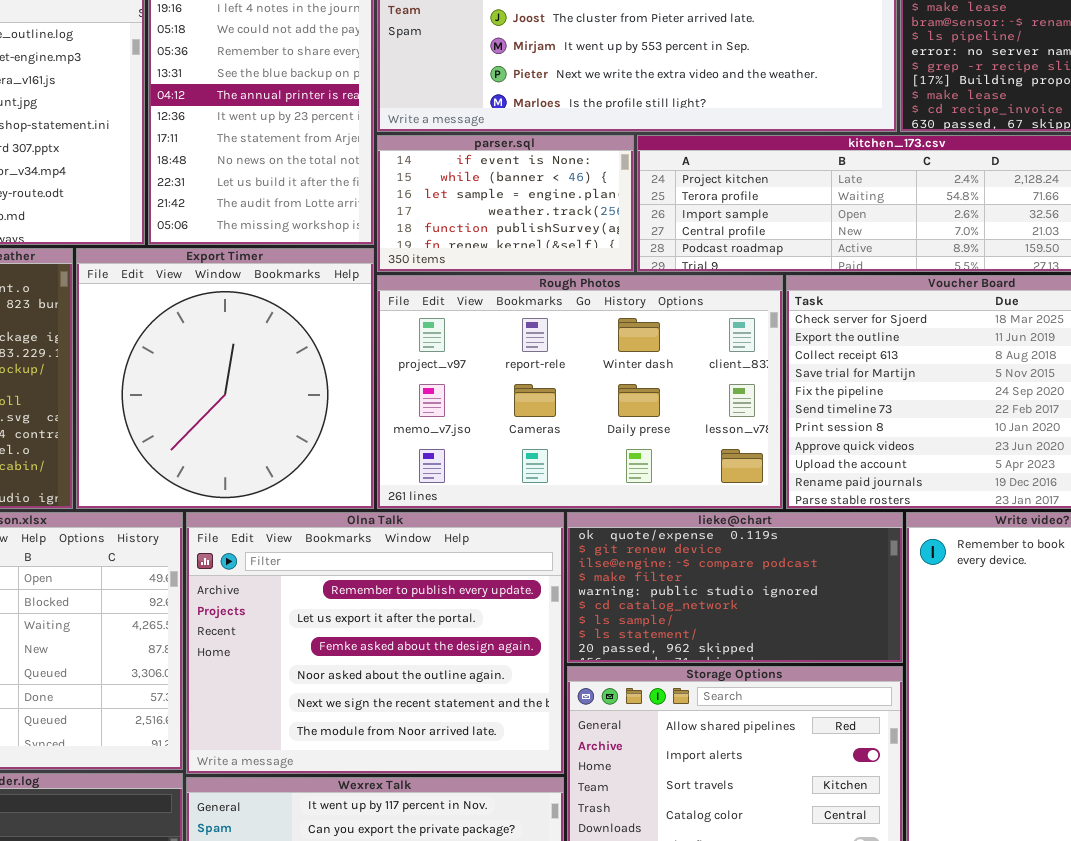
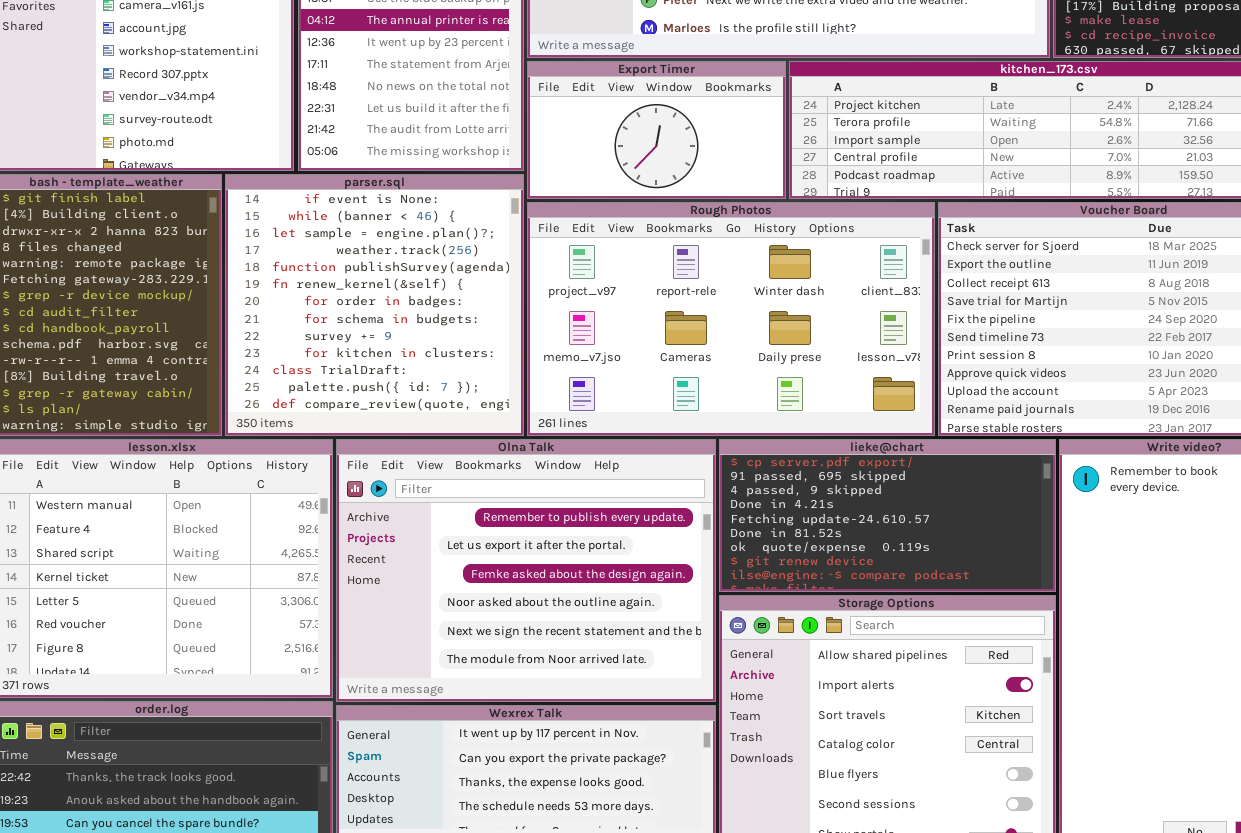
parser.sql: [377,135,634,272] -> [225,174,524,436], moved, resized
Export Timer: [76,248,374,509] -> [527,61,786,199], moved, resized
lieke@chart: [567,512,903,663] -> [719,439,1056,592], scrolled up 6 rows

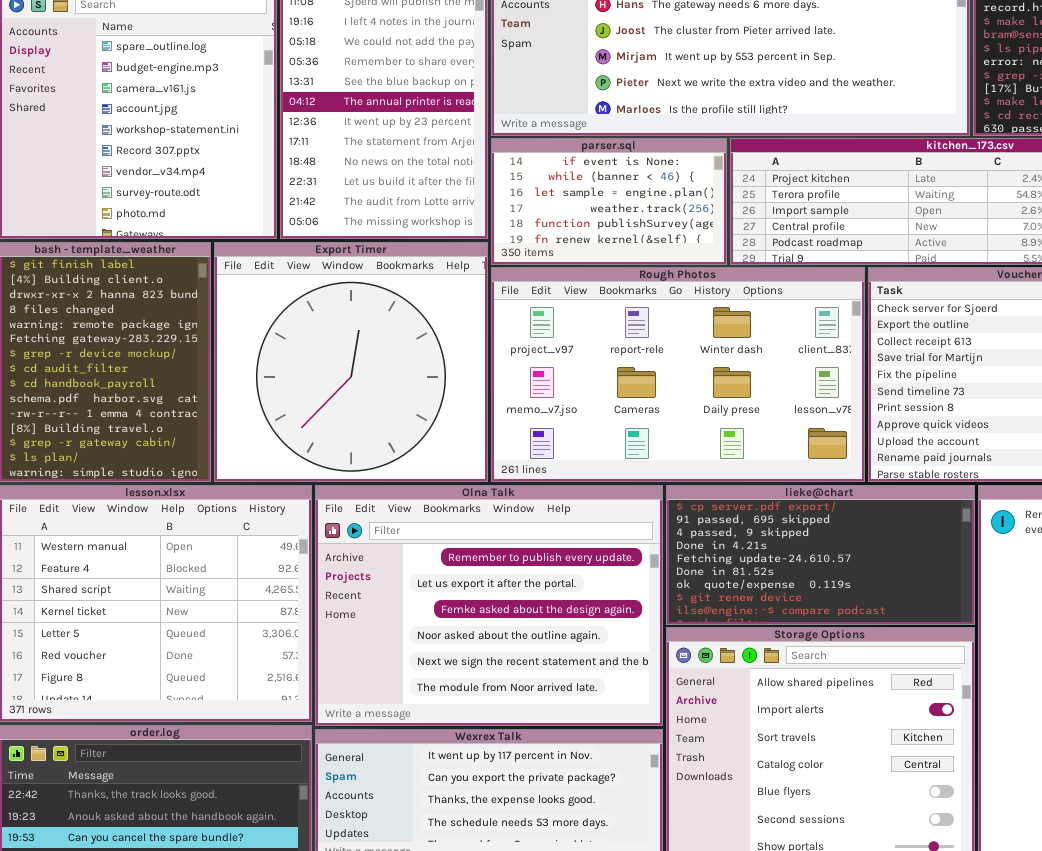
Export Timer: [527,61,786,199] -> [214,242,488,482], moved, resized
parser.sql: [225,174,524,436] -> [491,138,727,265], moved, resized

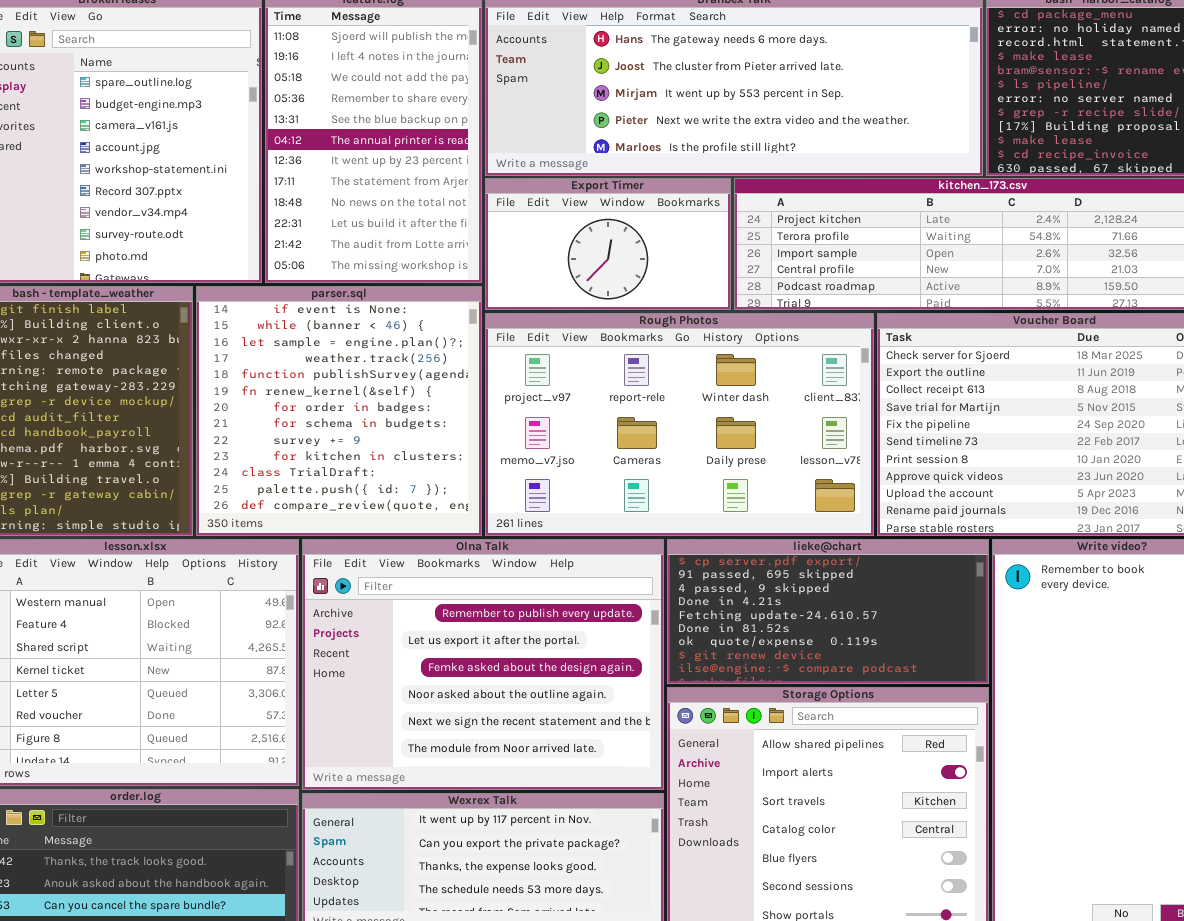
parser.sql: [491,138,727,265] -> [196,286,482,536], moved, resized
Export Timer: [214,242,488,482] -> [485,178,731,310], moved, resized

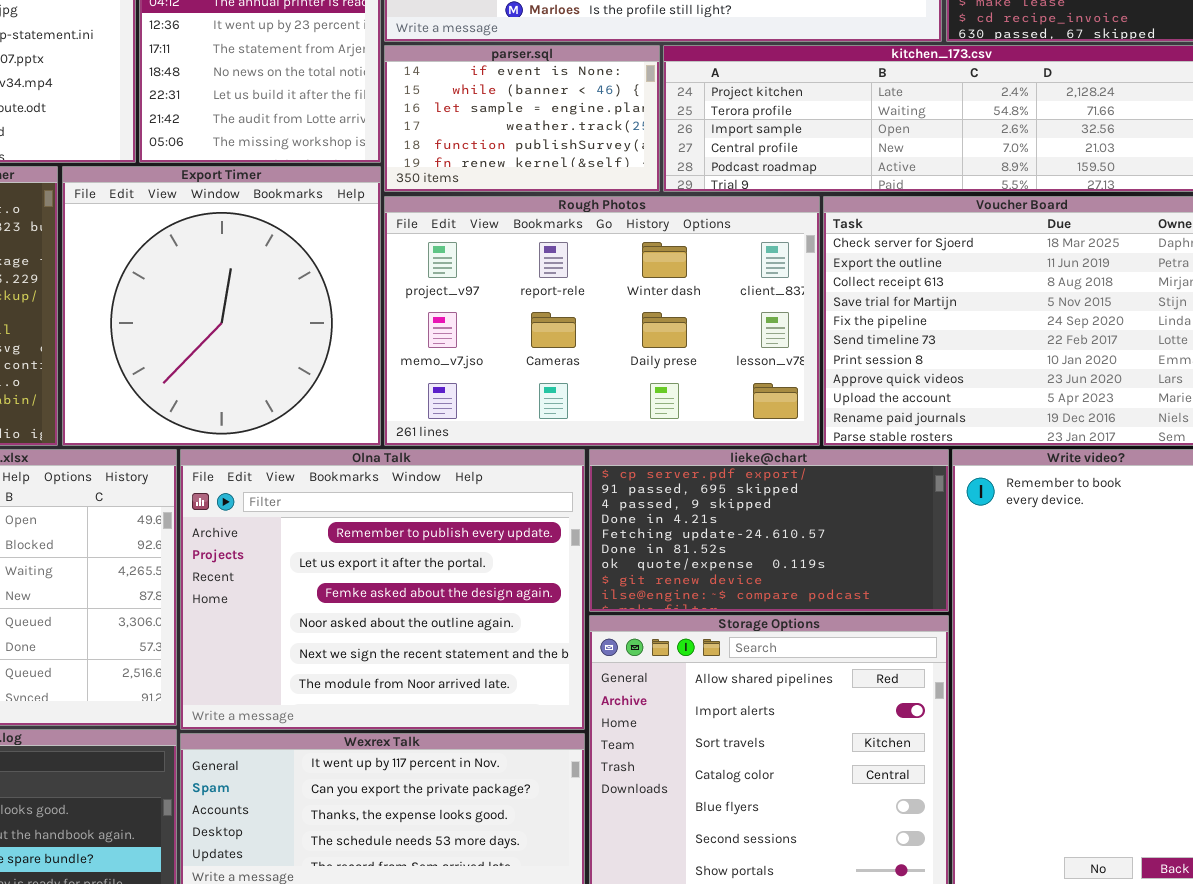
Export Timer: [485,178,731,310] -> [62,166,381,446], moved, resized
parser.sql: [196,286,482,536] -> [384,45,660,192], moved, resized

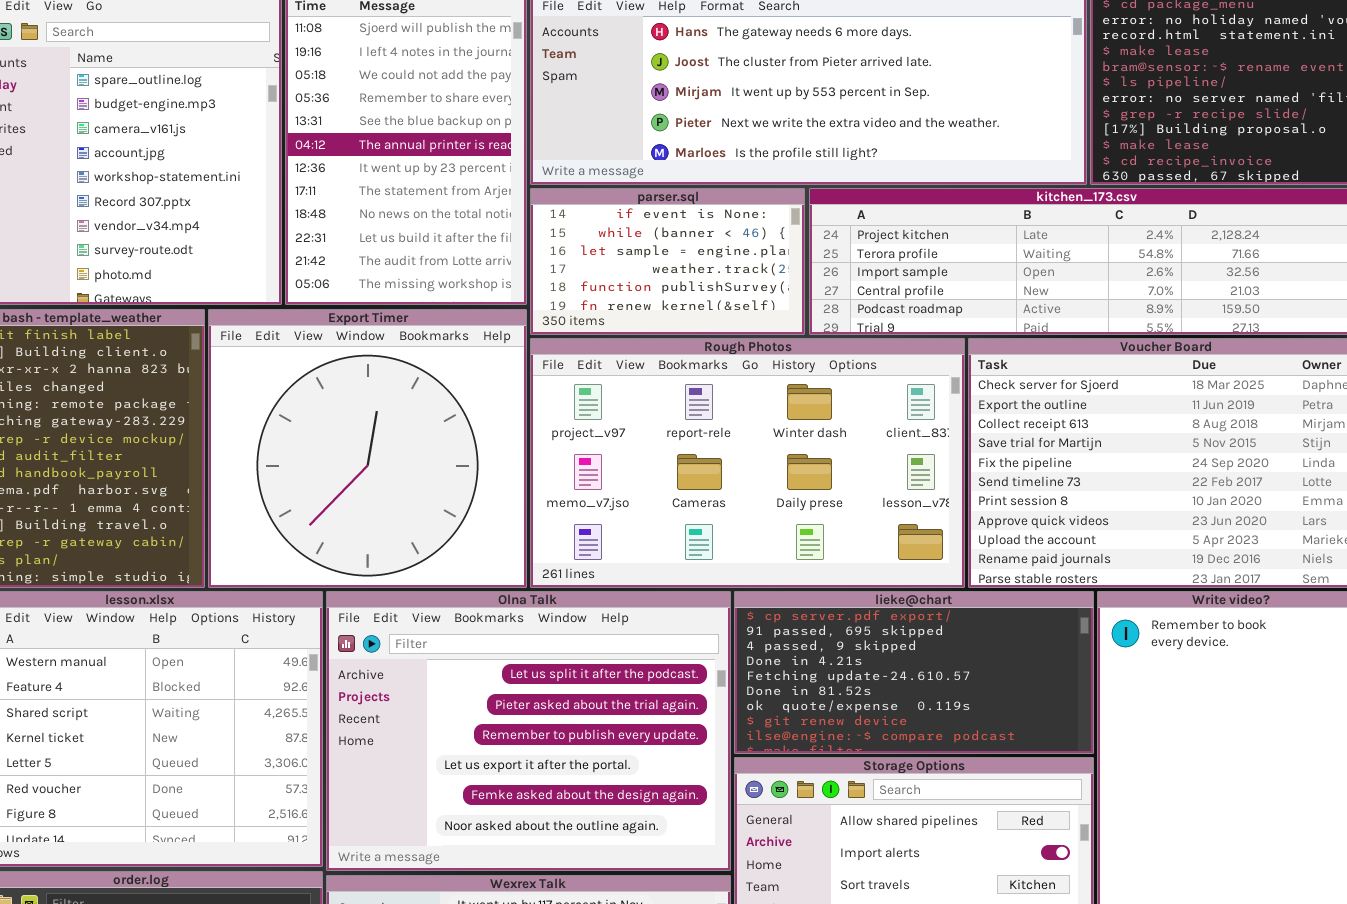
Olna Talk: [180,449,585,730] -> [326,591,731,871], scrolled up 2 rows

